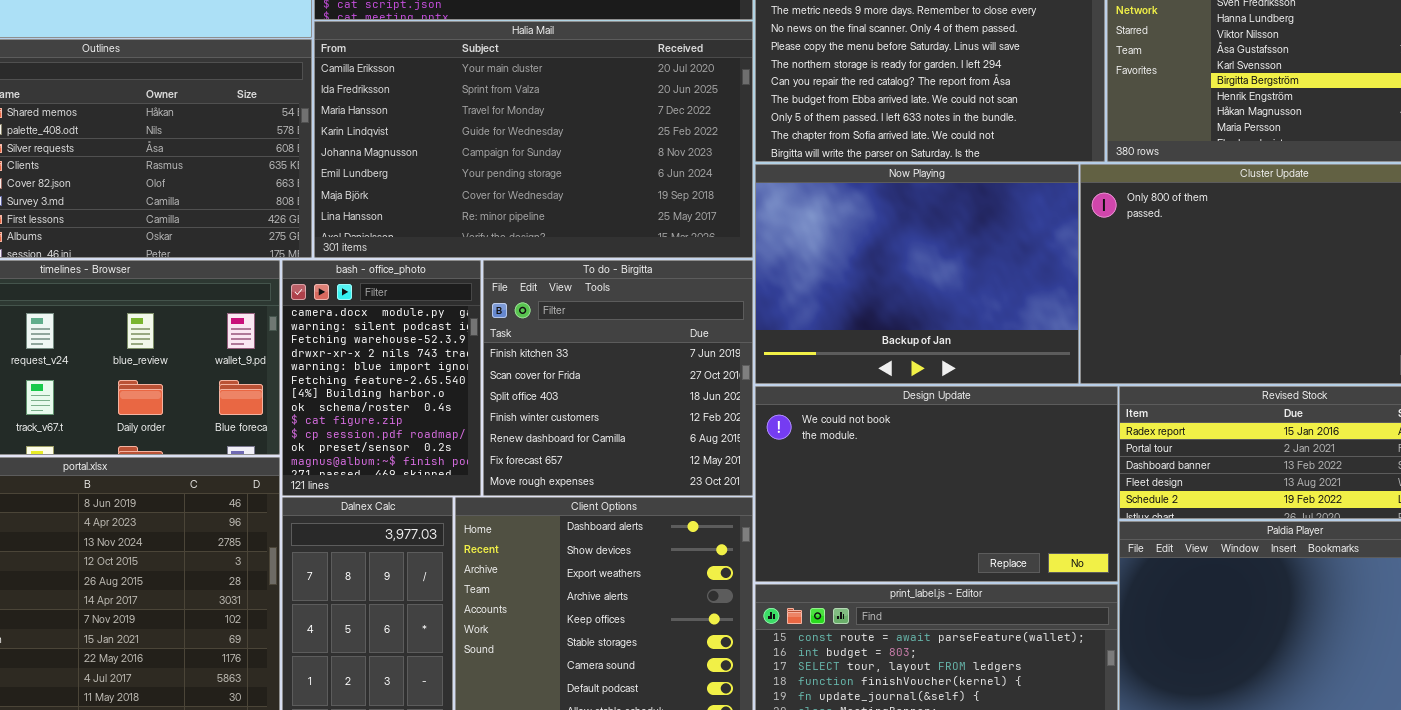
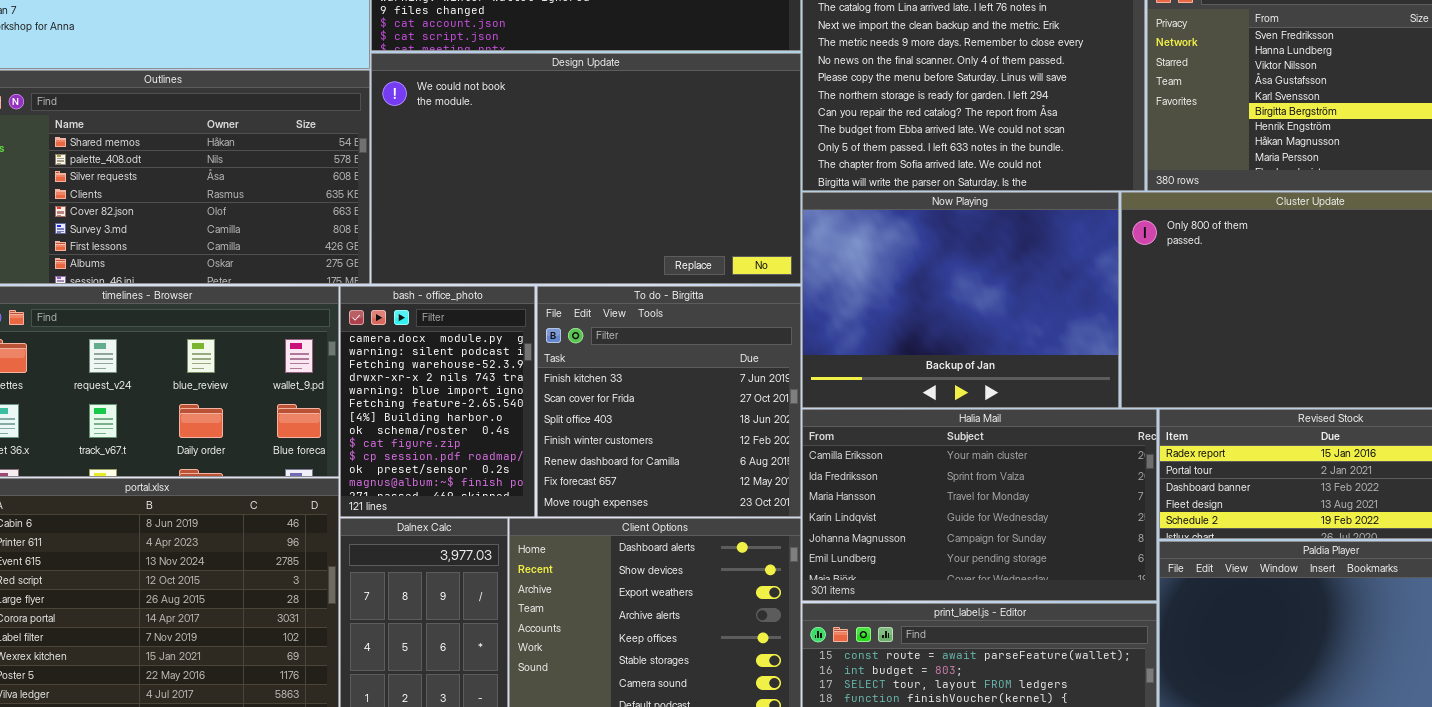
Halia Mail: [314,21,753,258] -> [802,409,1157,601], moved, resized
Design Update: [755,386,1118,582] -> [371,53,801,284], moved, resized

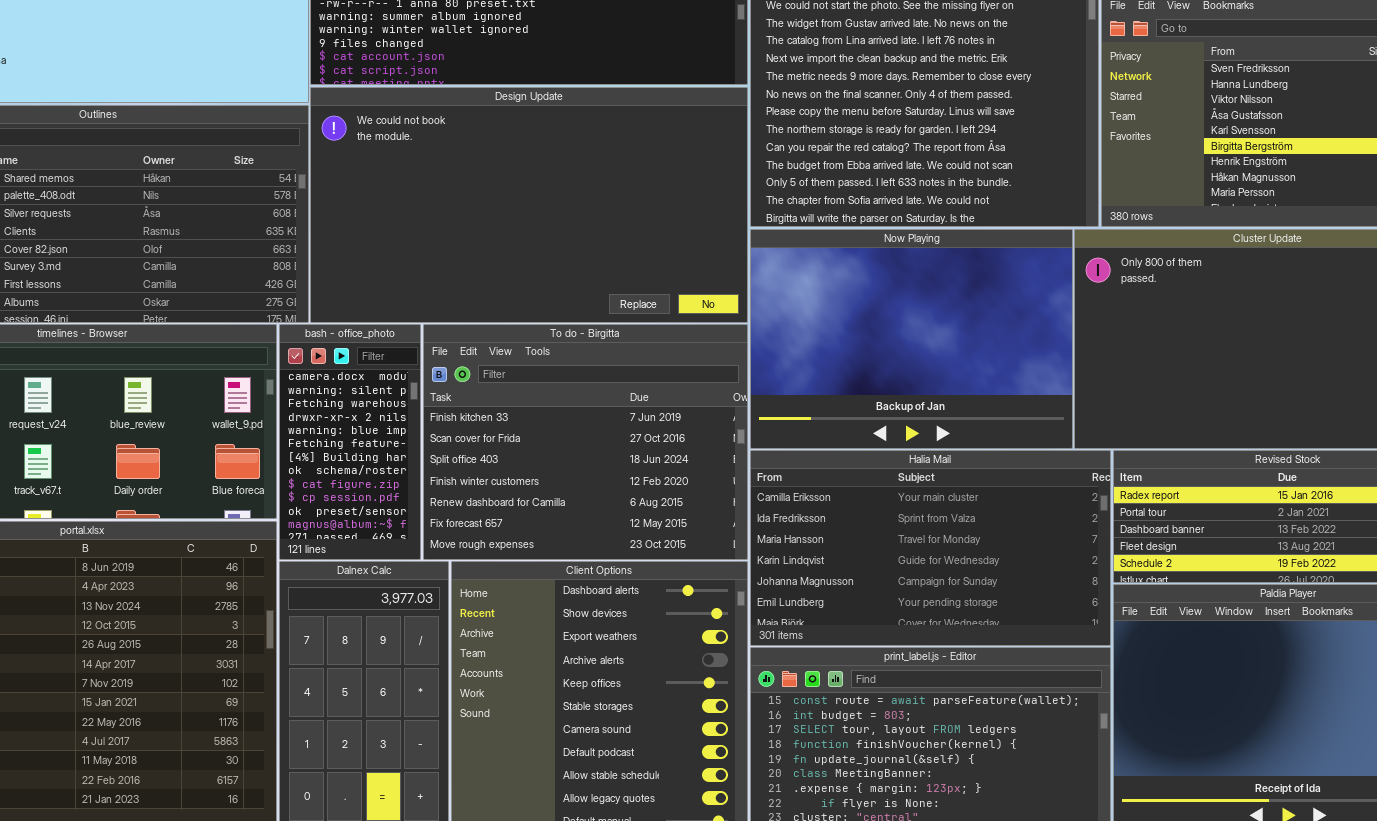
bash - office_photo: [340,286,535,517] -> [279,324,421,560], resized
To do - Birgitta: [537,286,801,517] -> [423,324,748,560], resized

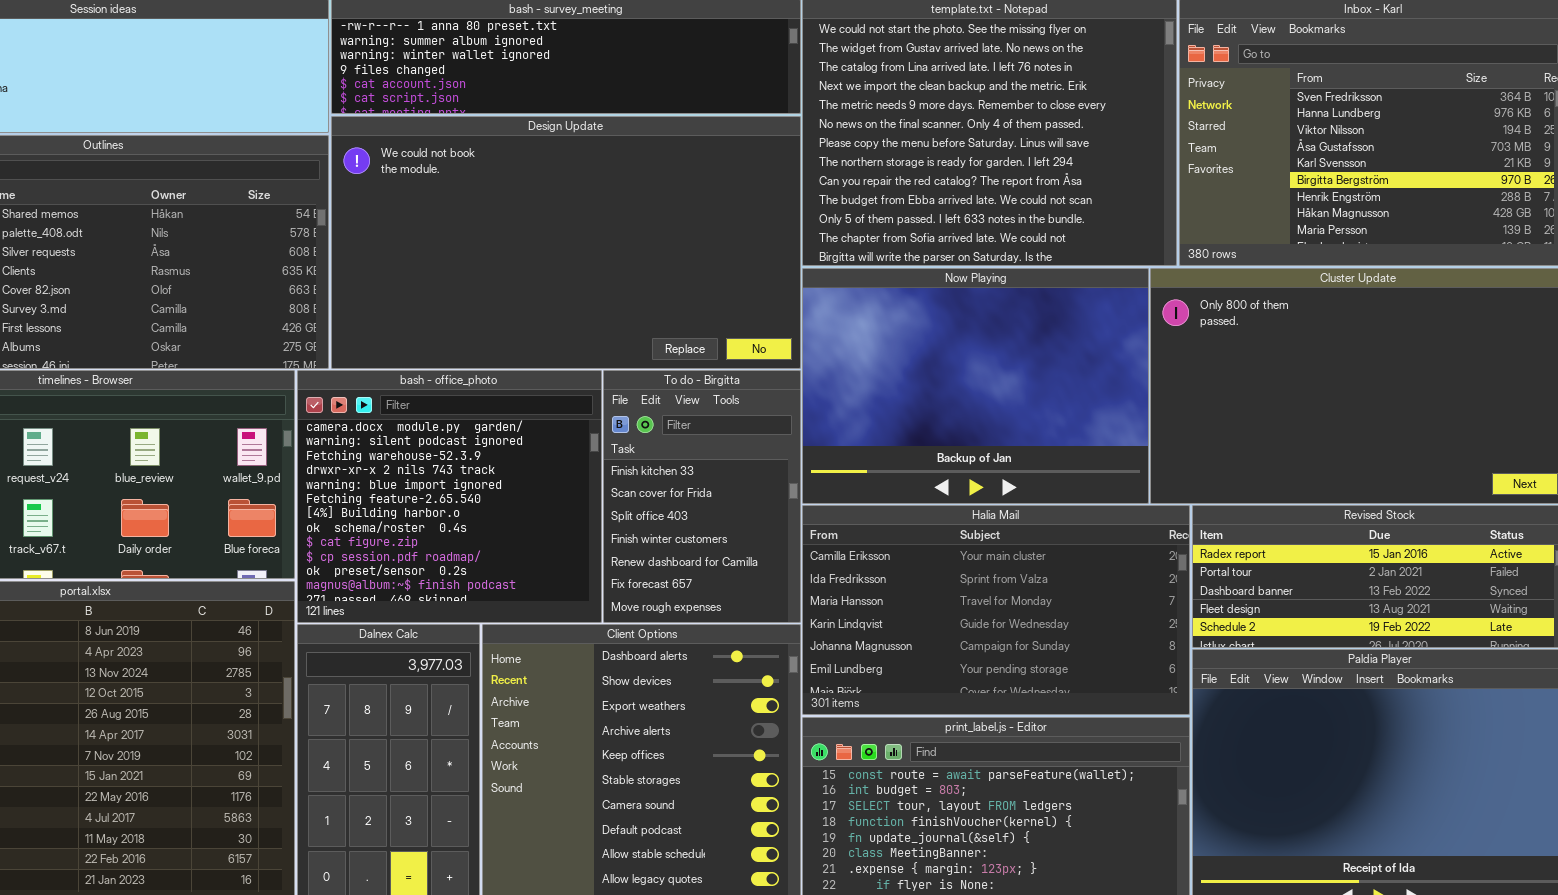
bash - office_photo: [279,324,421,560] -> [297,370,602,623], resized
To do - Birgitta: [423,324,748,560] -> [603,370,801,623], resized

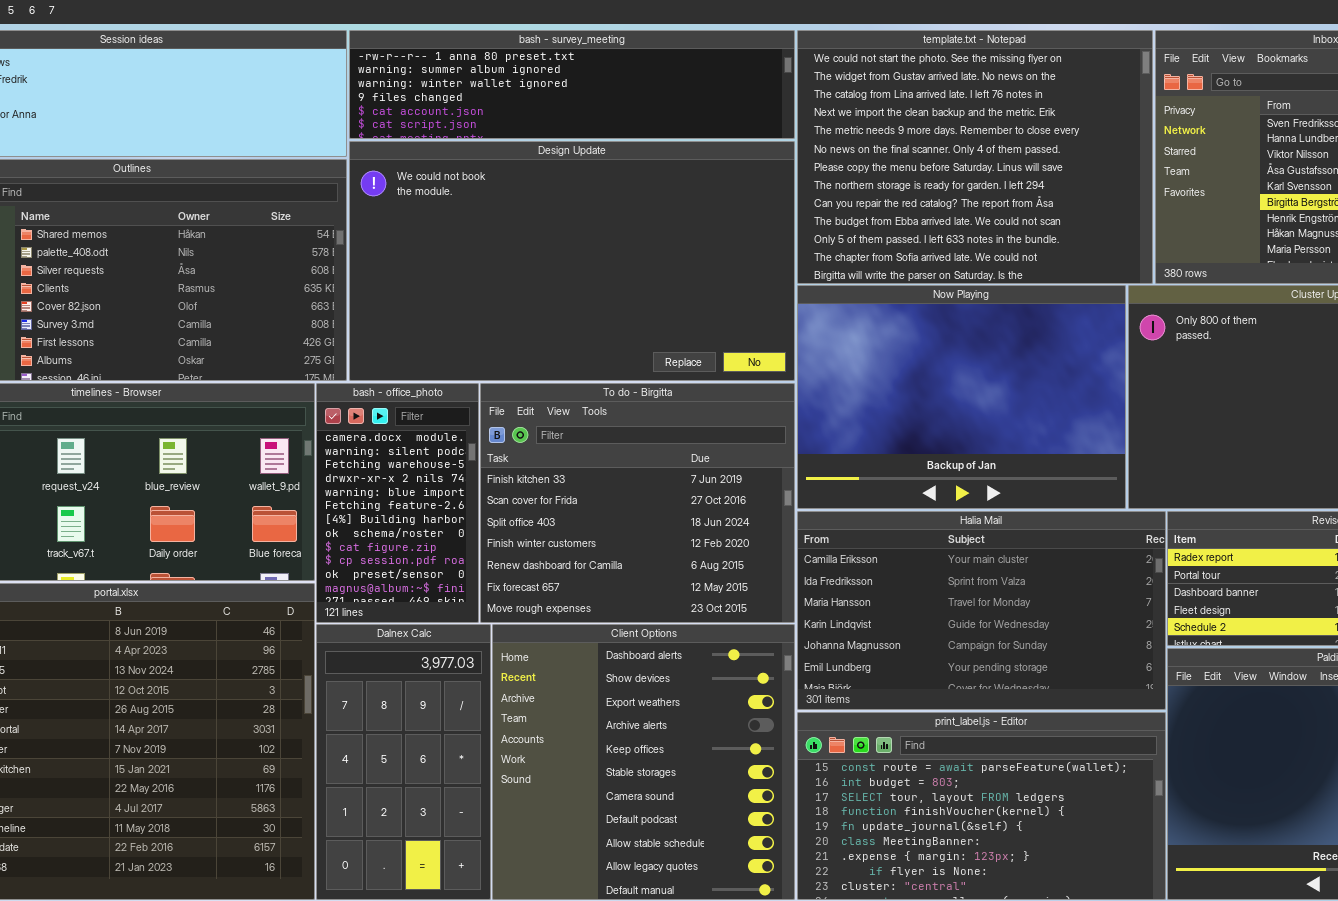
bash - office_photo: [297,370,602,623] -> [316,383,479,623], resized
To do - Birgitta: [603,370,801,623] -> [480,383,795,623], resized

